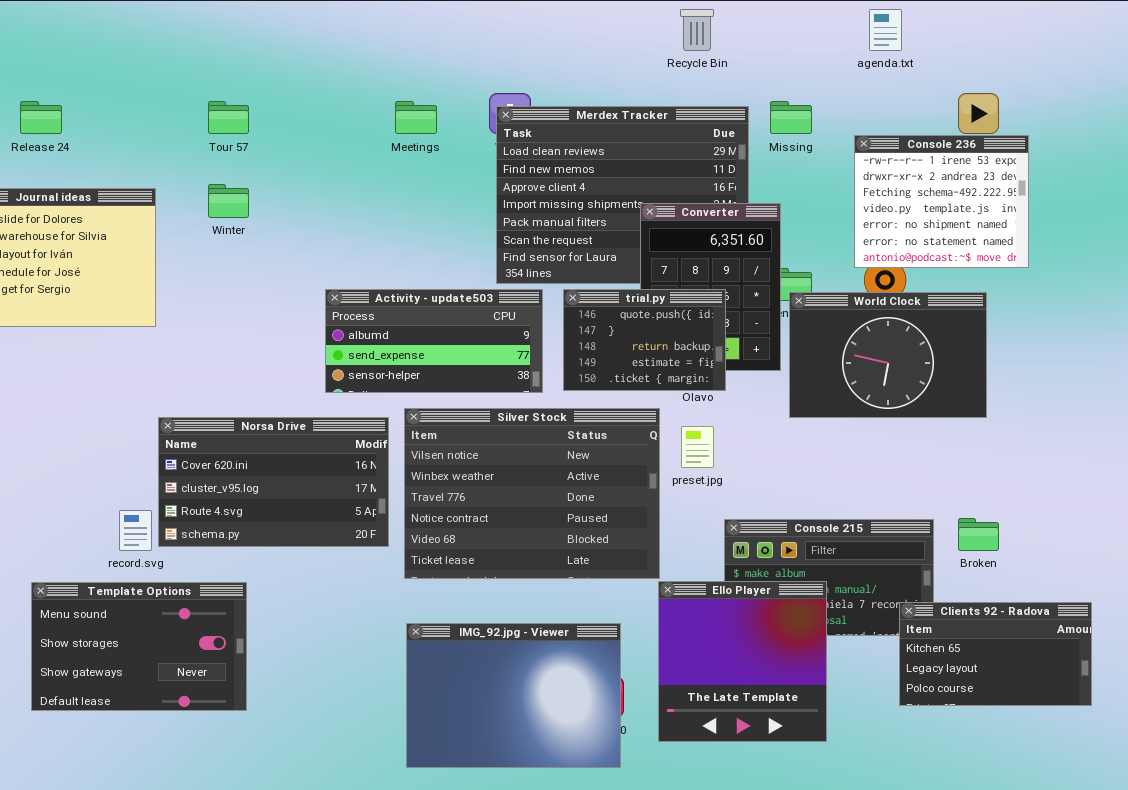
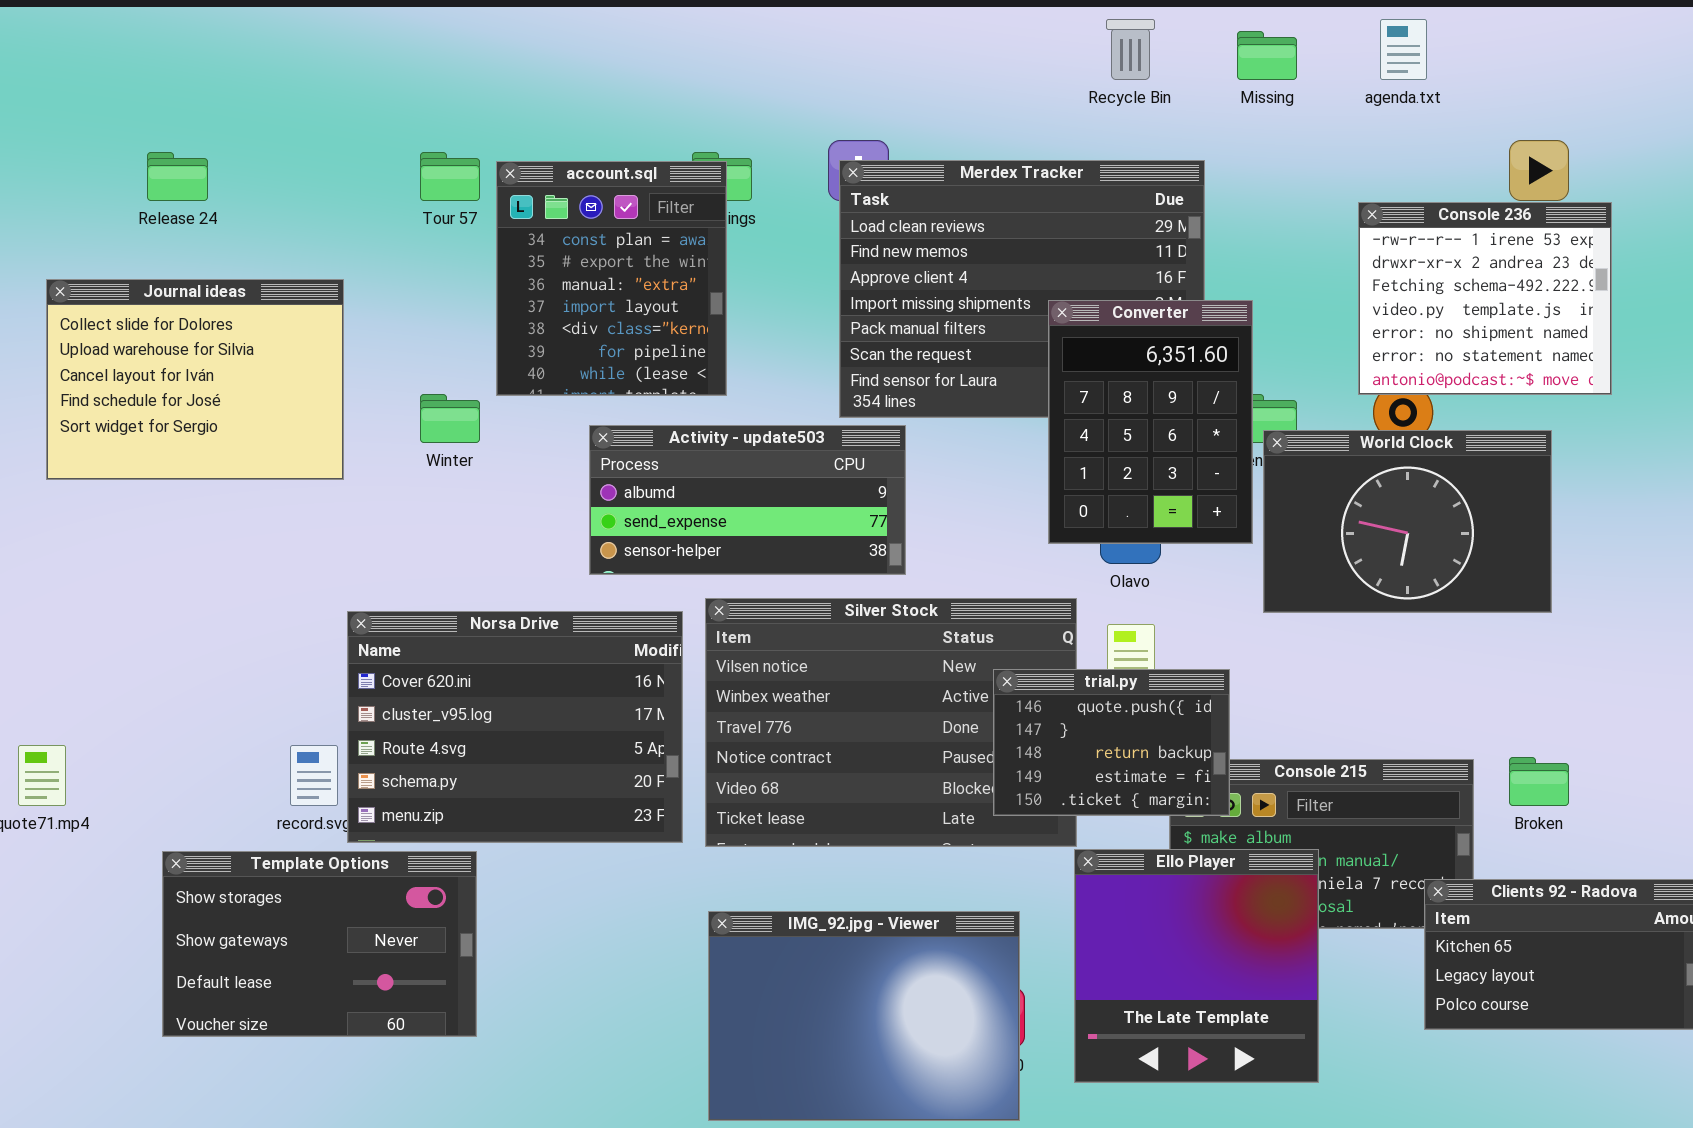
Missing: [770,101,812,134] -> [1237,31,1297,80], moved
account.sql: none -> [496,161,727,396], opened
Winter: [208,184,249,218] -> [420,394,480,443], moved
trial.py: [563,289,726,391] -> [993,669,1230,816], moved
Norsa Drive: [158,417,389,547] -> [347,611,683,843], resized
Template Options: [31,582,247,711] -> [162,851,477,1037], scrolled down 1 row

